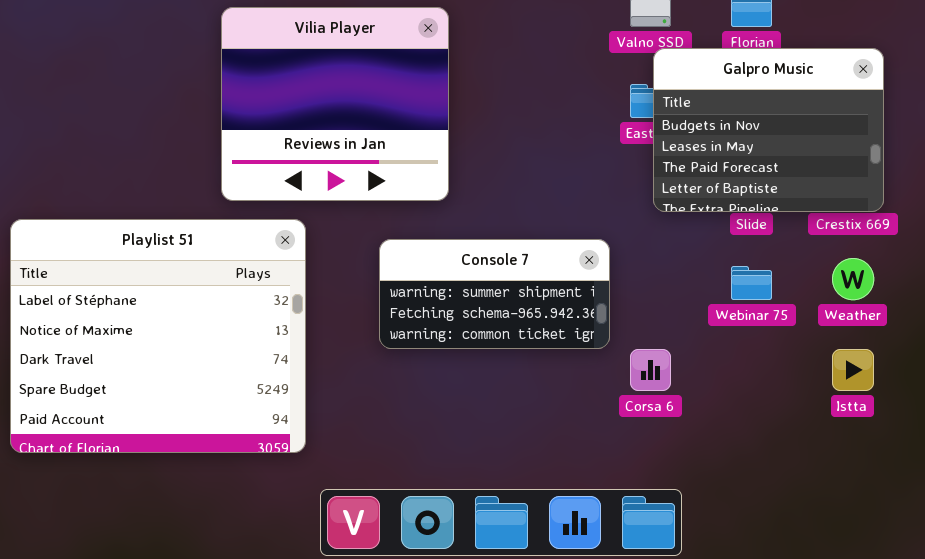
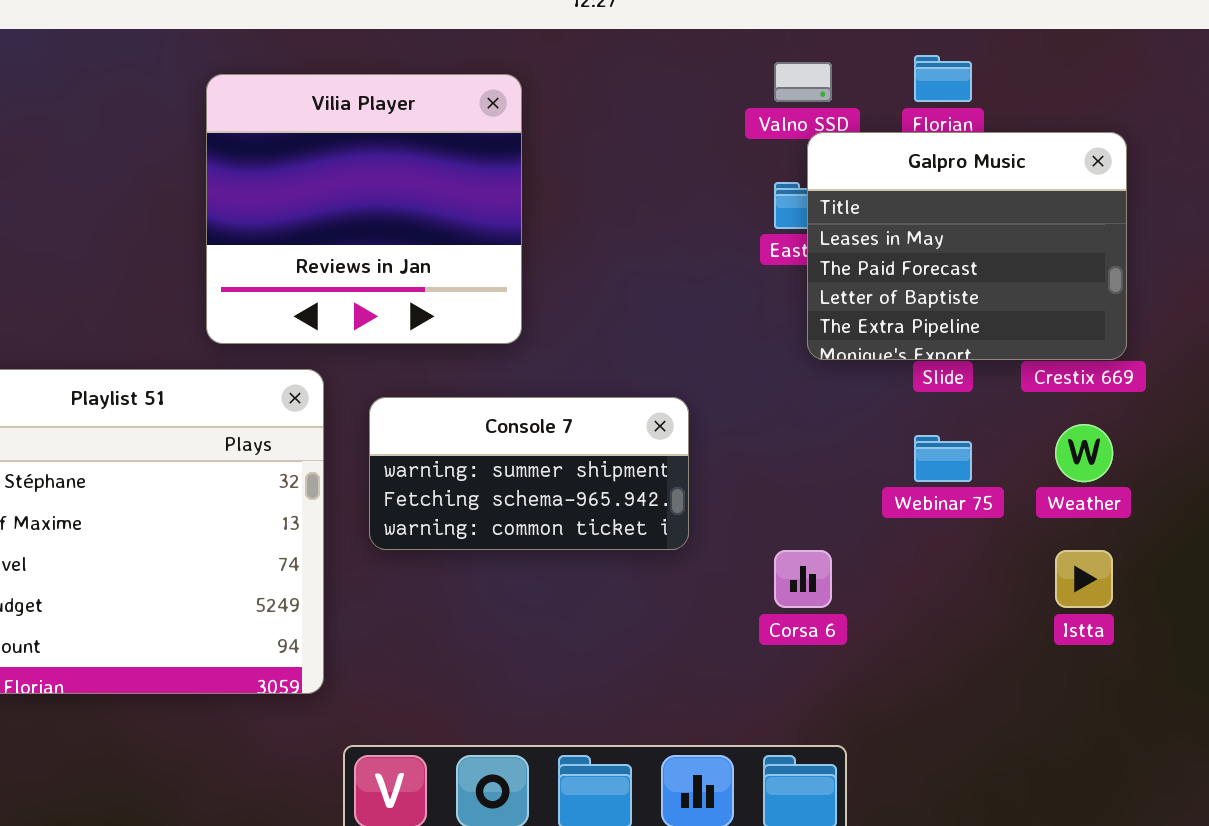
Galpro Music: [653,48,884,212] -> [807,132,1127,360], scrolled down 1 row
Console 7: [379,239,610,349] -> [369,397,689,550], moved

